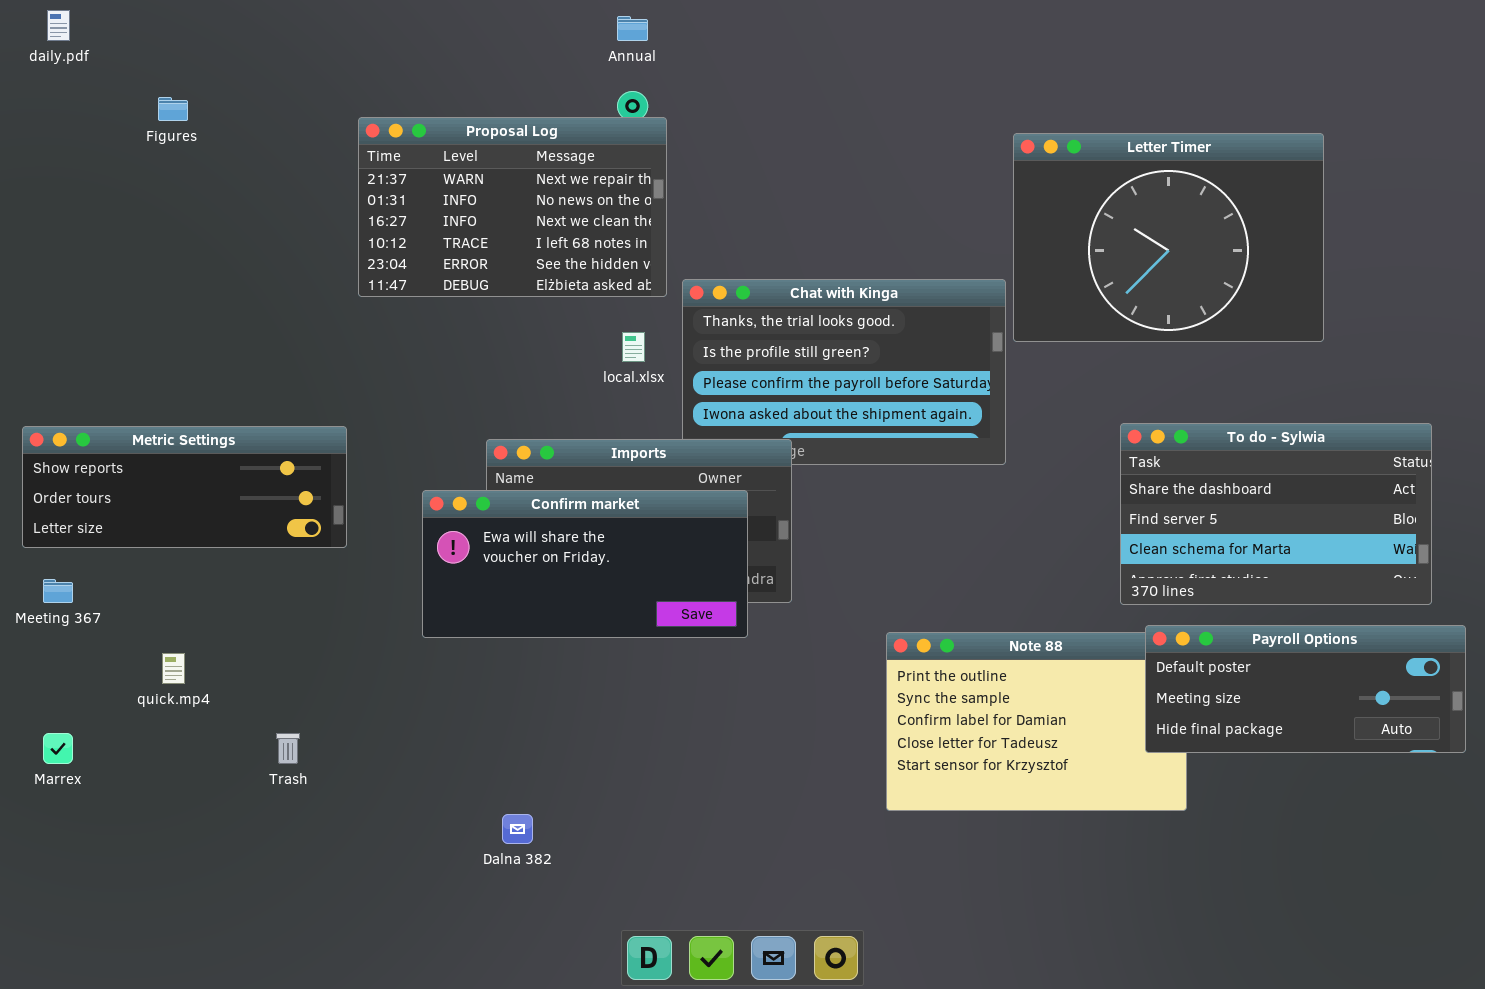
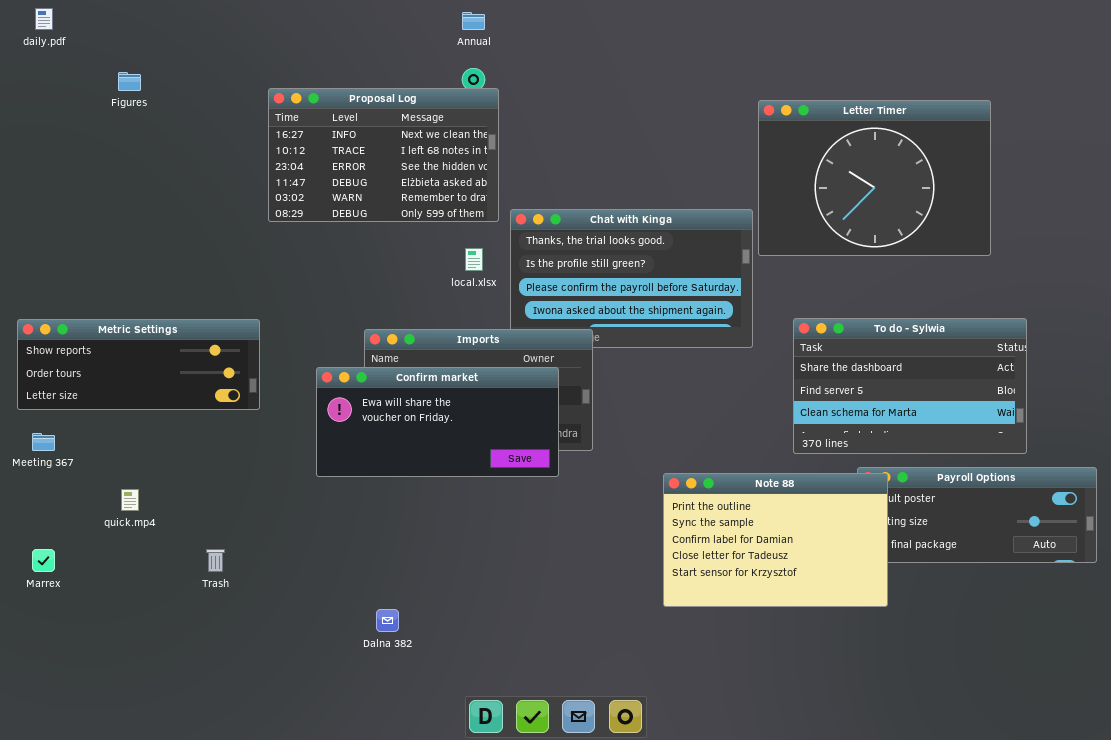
Proposal Log: [358,117,667,297] -> [268,88,499,222], scrolled down 2 rows
To do - Sylwia: [1120,423,1432,605] -> [793,318,1027,454], moved
Note 88: [886,632,1187,811] -> [663,473,888,607], raised

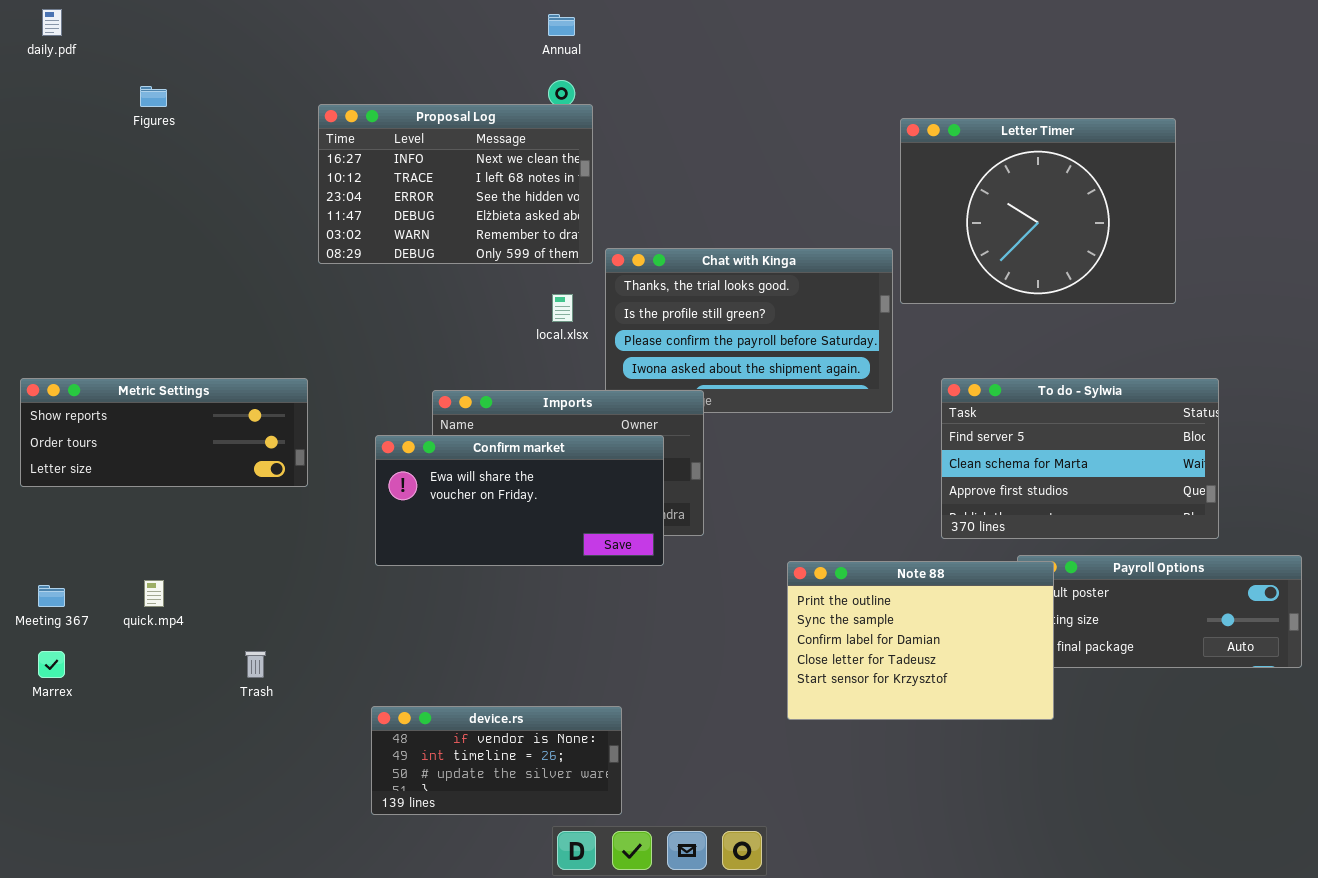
To do - Sylwia: [793,318,1027,454] -> [941,378,1219,539], scrolled down 1 row
Meeting 367: [32,433,55,451] -> [38,585,65,607], moved
device.rs: none -> [371,706,622,815], opened

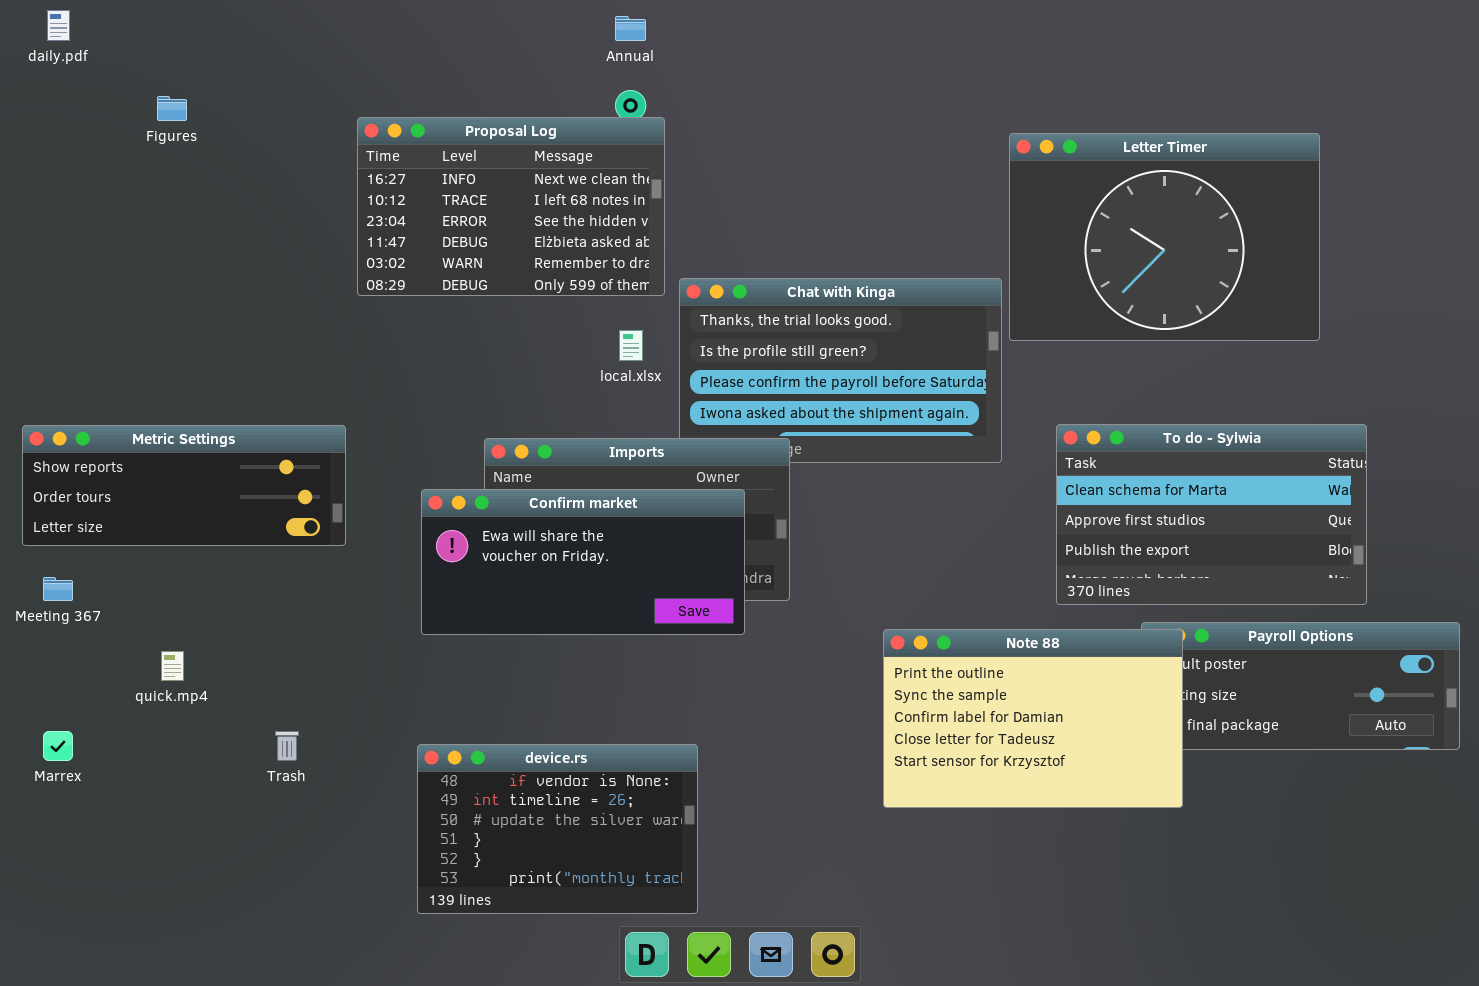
To do - Sylwia: [941,378,1219,539] -> [1056,424,1367,605], scrolled down 1 row
Meeting 367: [38,585,65,607] -> [43,577,73,601], moved
device.rs: [371,706,622,815] -> [417,744,698,914], resized

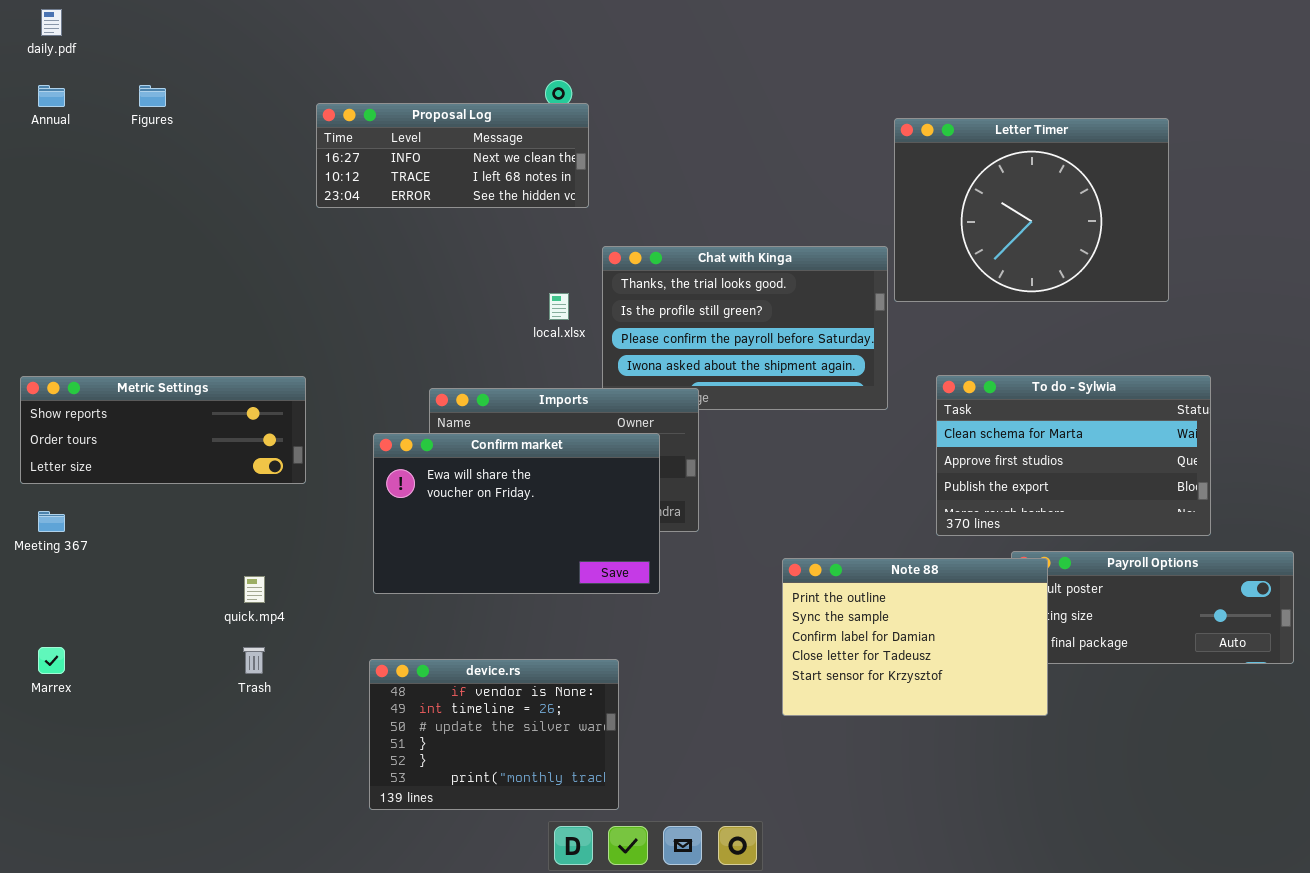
Annual: [615,16,646,41] -> [38,85,65,107], moved
Proposal Log: [357,117,665,296] -> [316,103,589,208], resized
Confirm market: [421,489,745,635] -> [373,433,660,594], resized
quick.mp4: [161,651,184,681] -> [244,576,265,603], moved

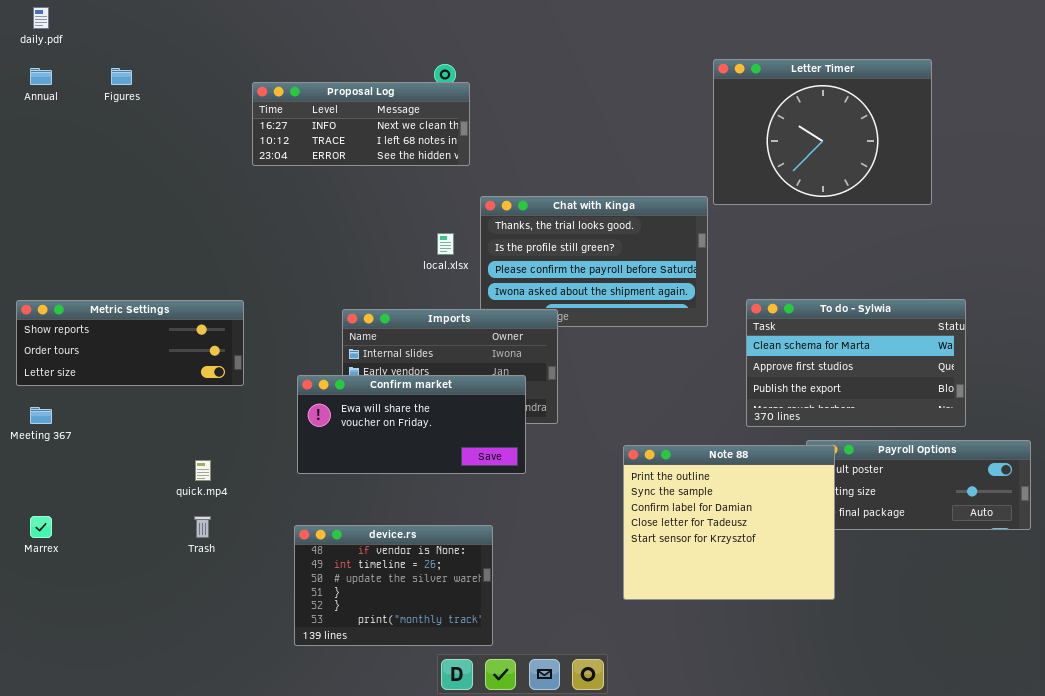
Letter Timer: [894,118,1169,302] -> [713,59,932,205], moved
Confirm market: [373,433,660,594] -> [297,375,526,474], resized
Note 88: [782,558,1048,716] -> [623,445,835,600], resized

